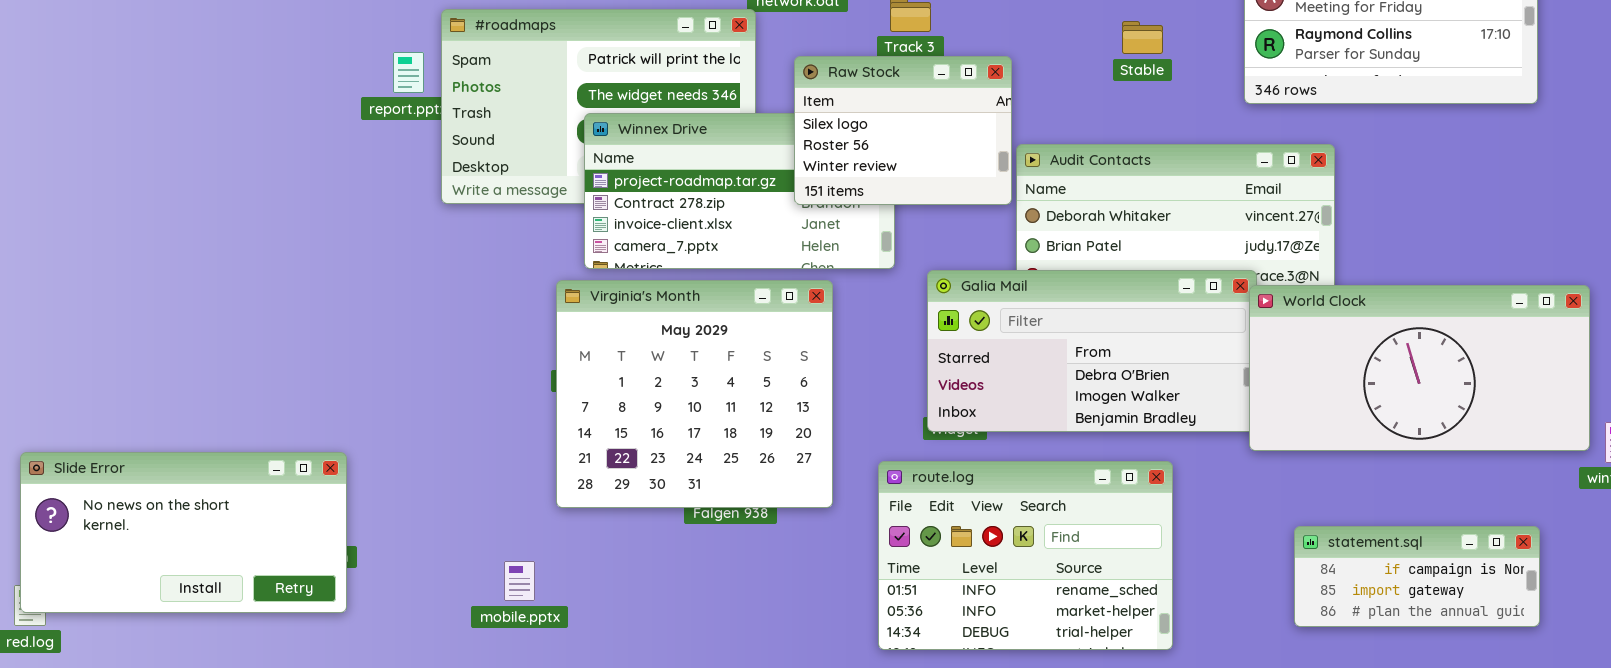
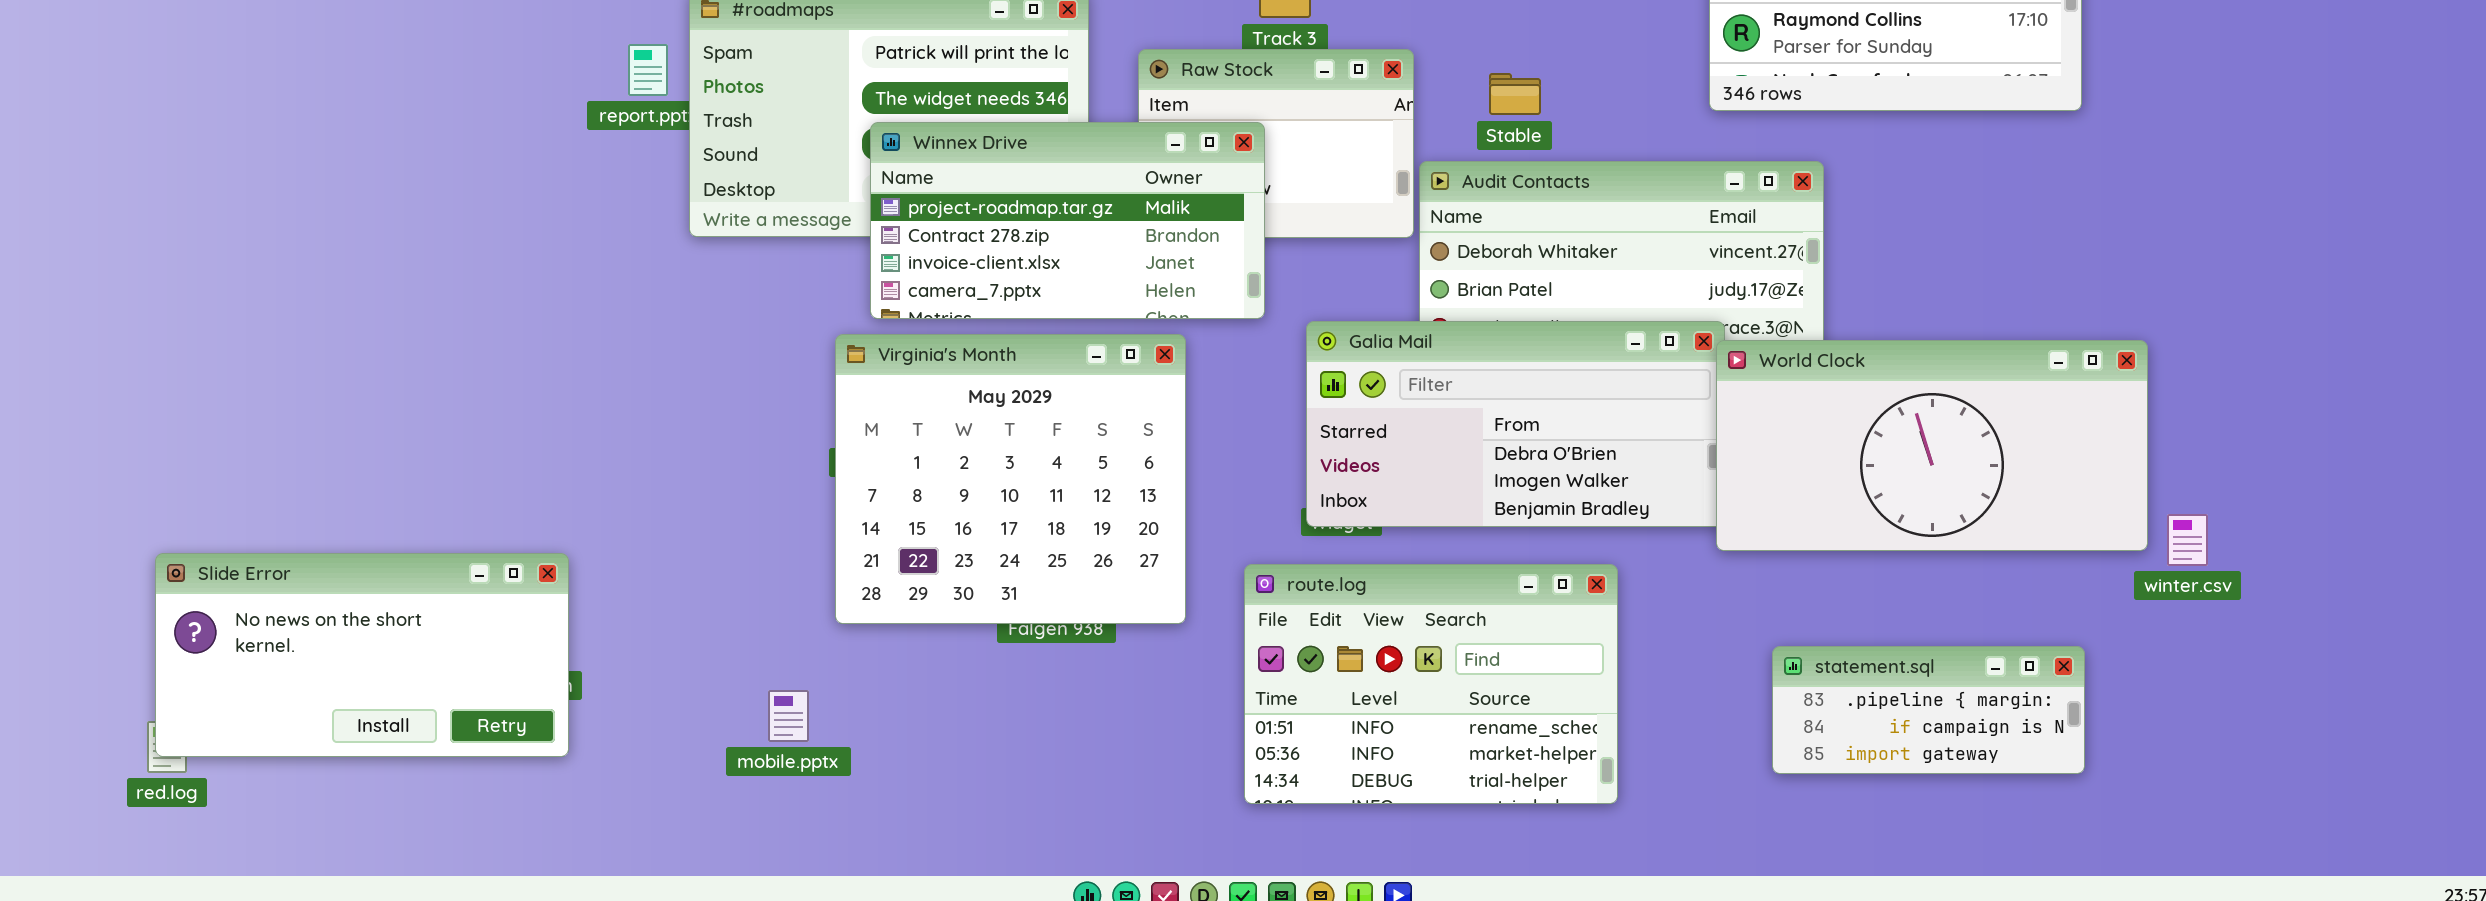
Stable: [1122,21,1163,54] -> [1489,73,1541,115], moved
Winnex Drive: [584,113,895,269] -> [870,122,1265,319], raised
statement.sql: [1294,526,1540,627] -> [1772,646,2085,774], scrolled up 1 row

